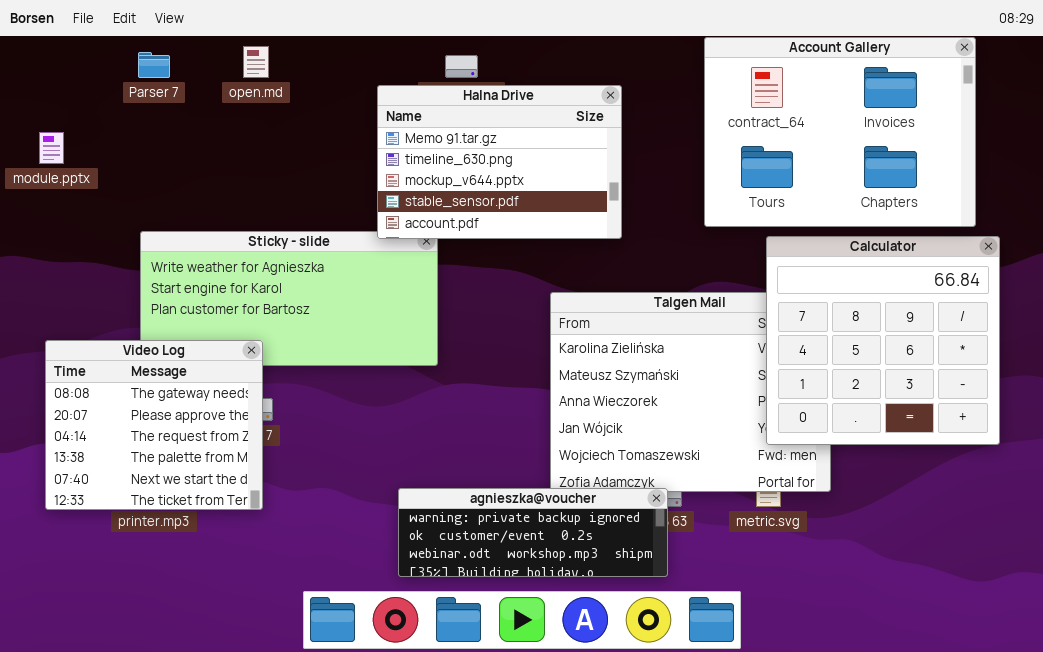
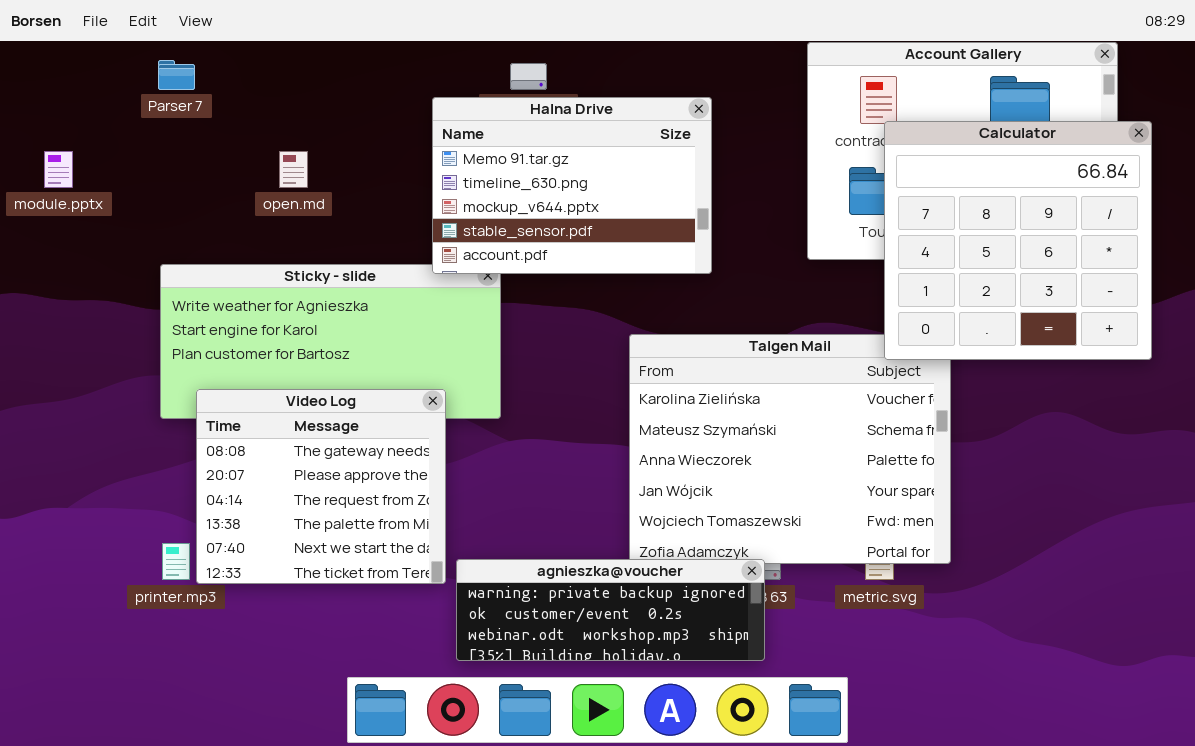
open.md: [243,46,269,78] -> [279,151,308,188], moved
Calculator: [766,236,1000,445] -> [884,121,1152,360], moved
Video Log: [45,340,263,510] -> [196,389,446,584], moved

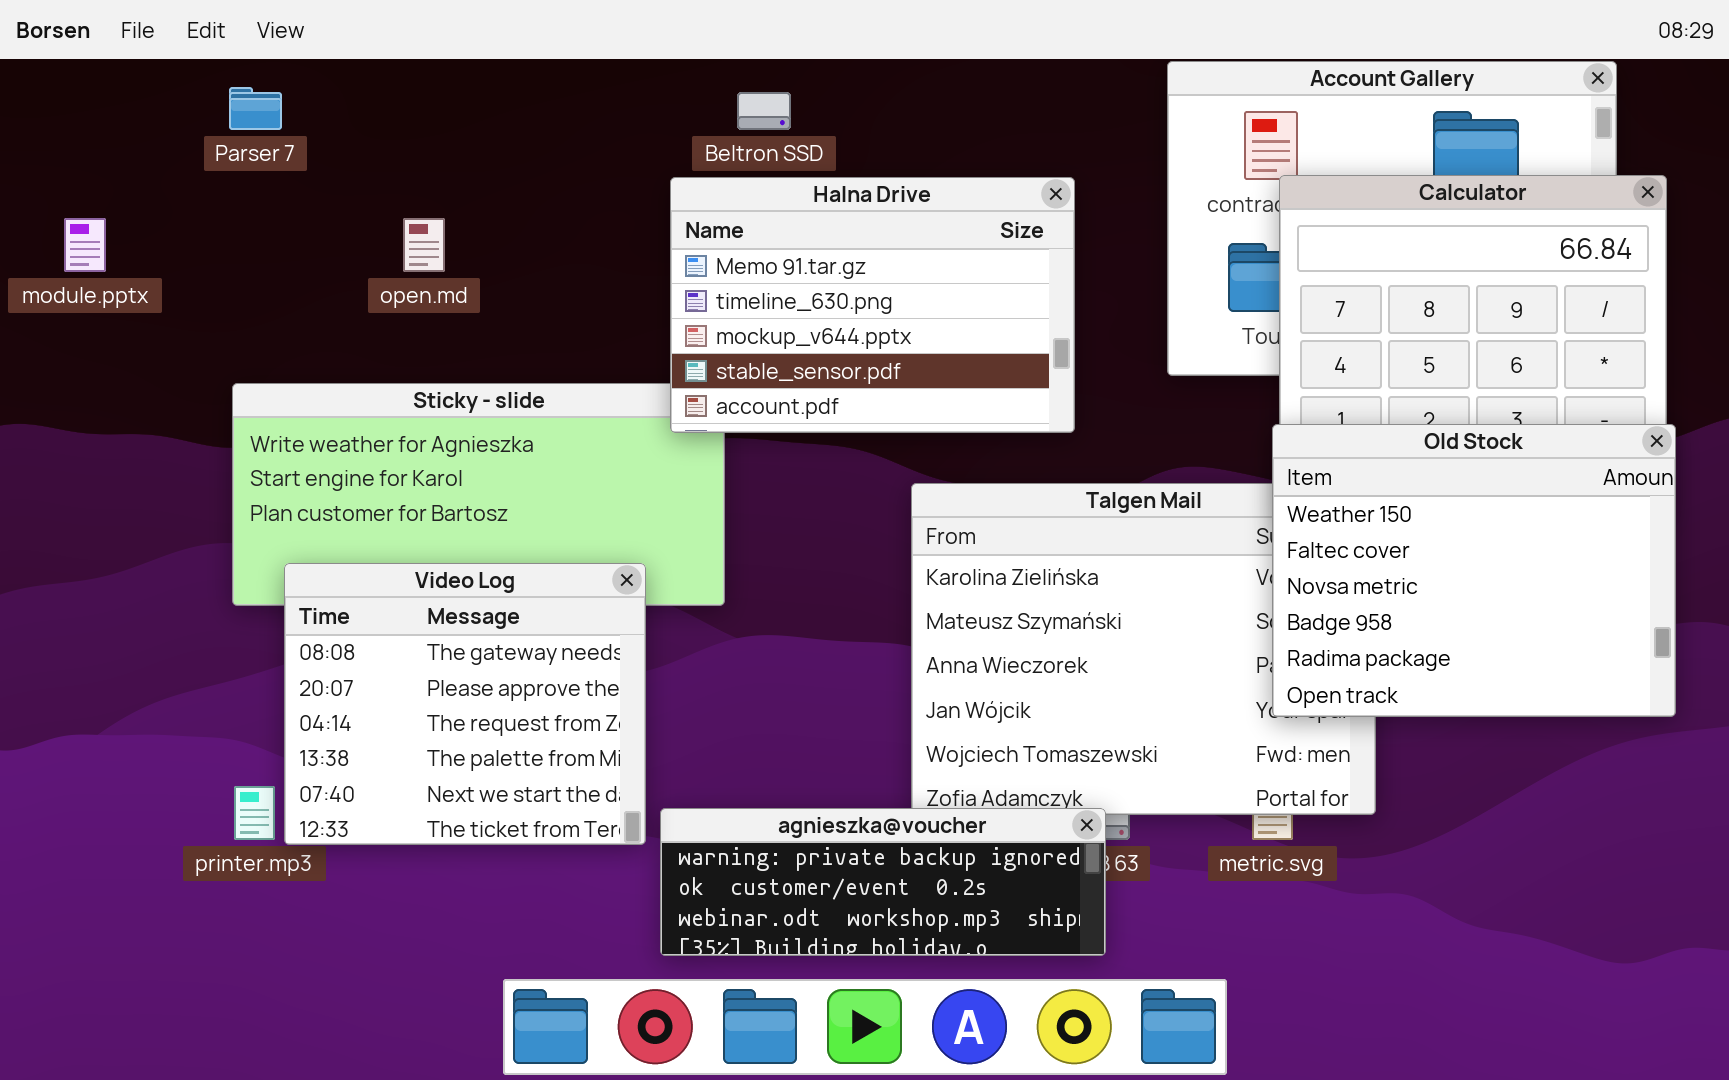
Halna Drive: [432,97,712,274] -> [670,177,1075,433], moved
Old Stock: none -> [1272,424,1676,717], opened

